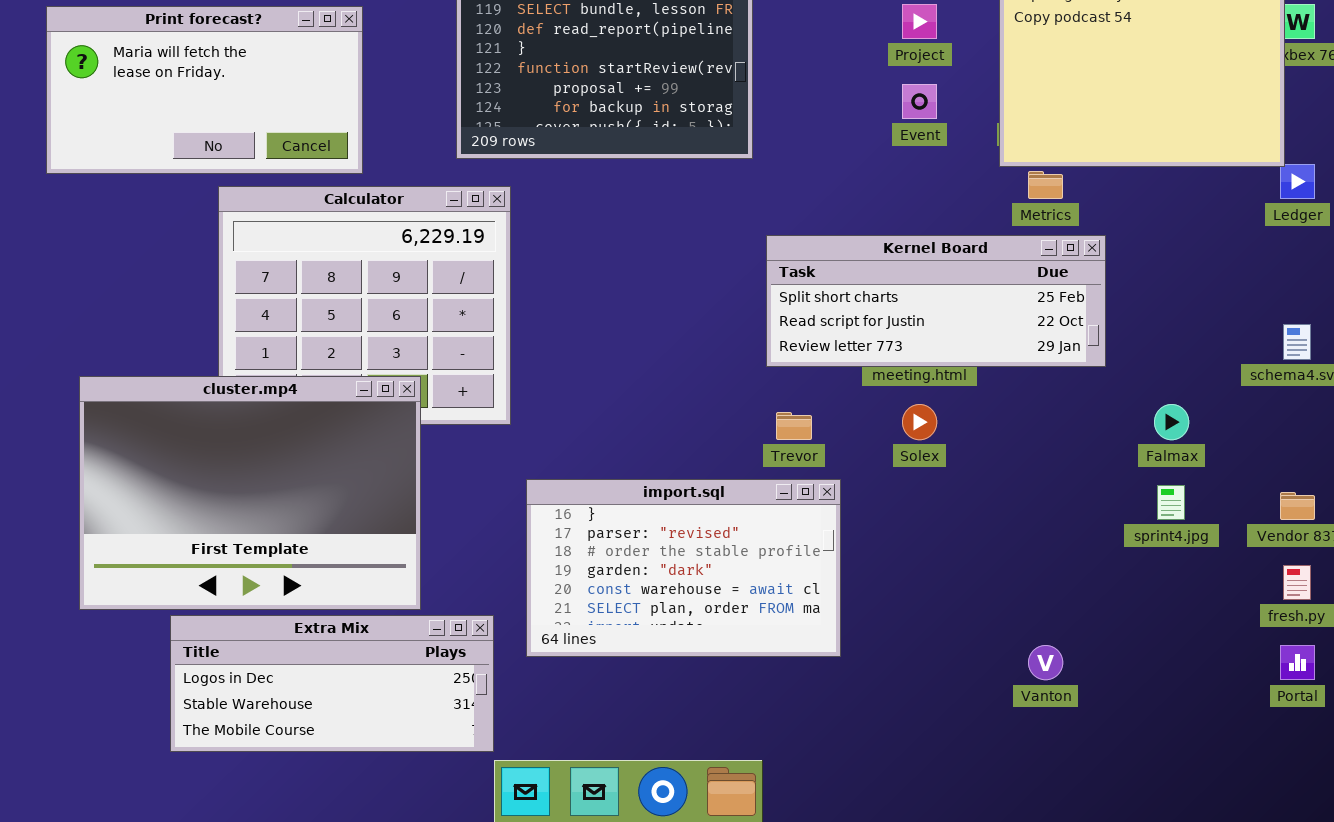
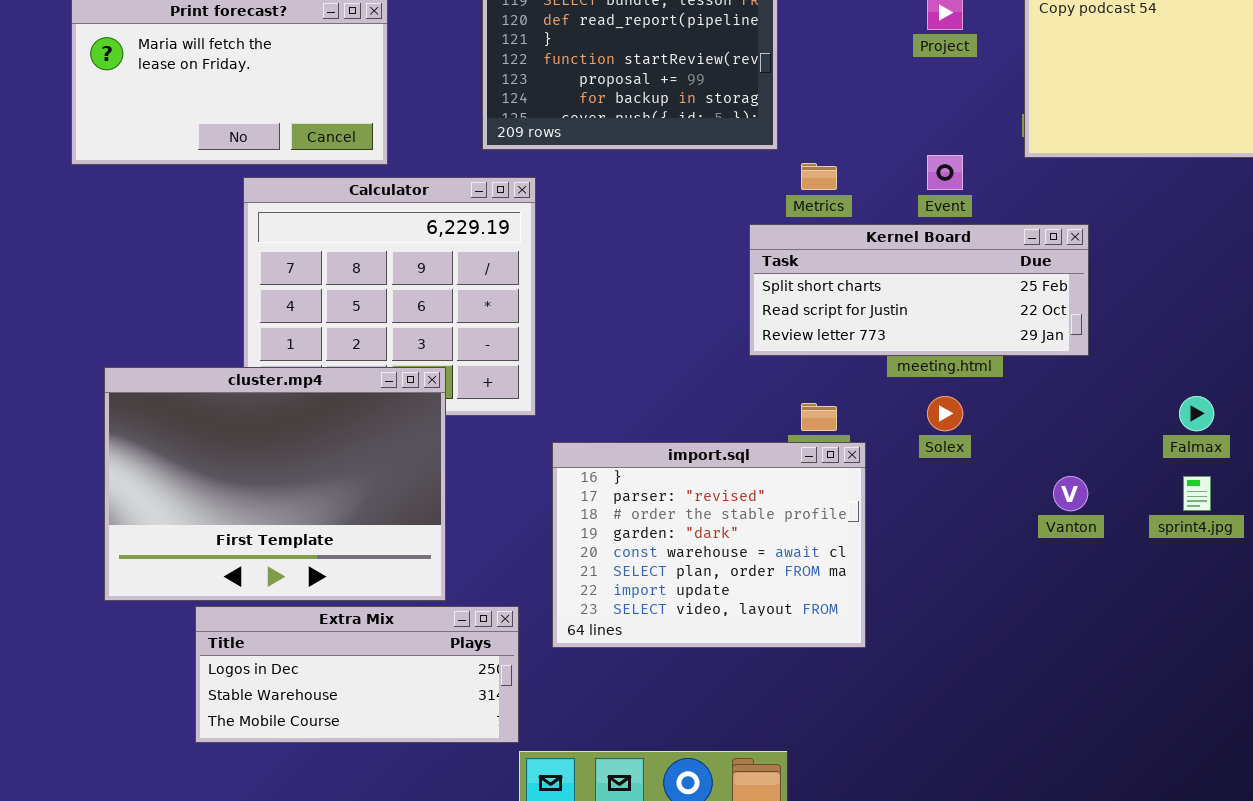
Event: [902,84,937,119] -> [927,155,963,190], moved
Metrics: [1028,171,1063,199] -> [801,163,837,190], moved
Kernel Board: [766,235,1106,367] -> [749,224,1089,356], moved
import.sql: [526,479,841,657] -> [552,442,866,648], resized
Vanton: [1028,645,1063,680] -> [1053,476,1088,511], moved

